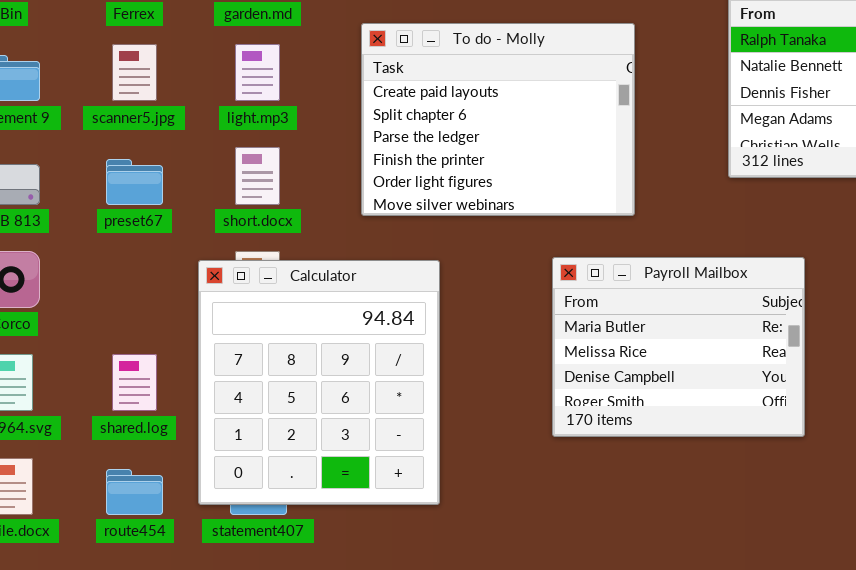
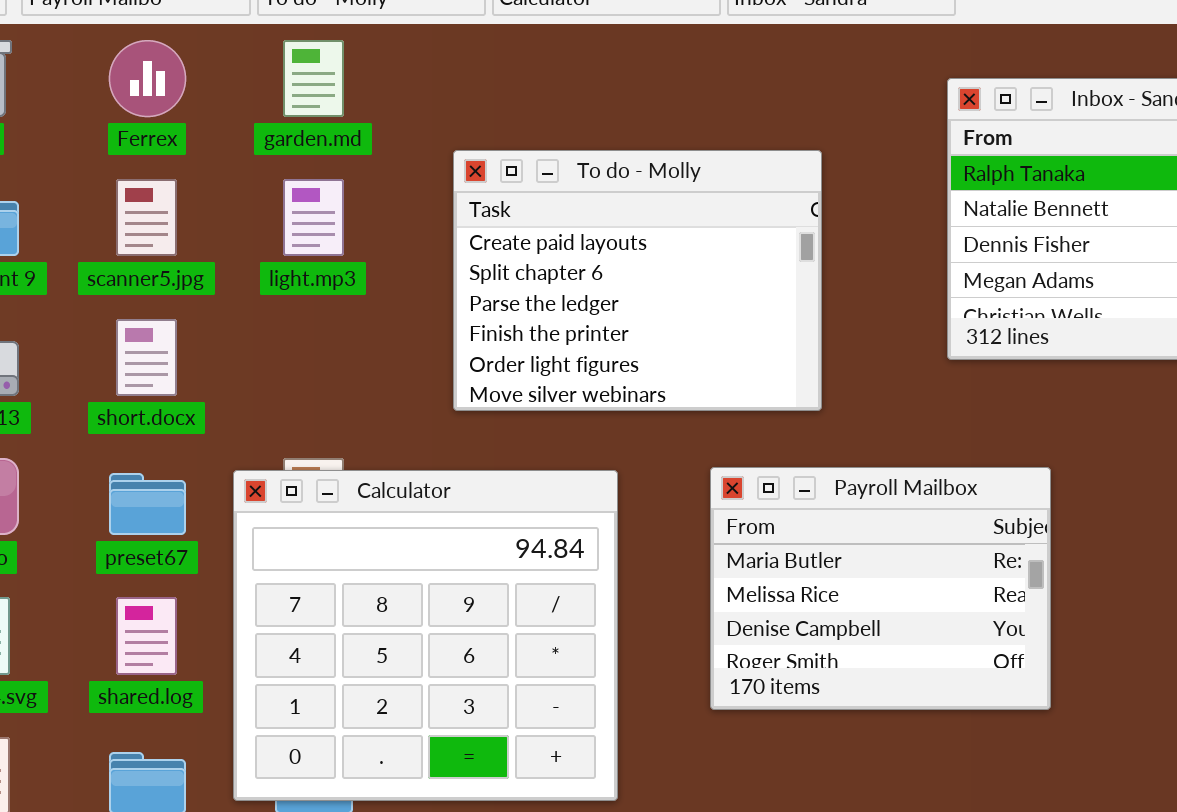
short.docx: [235,147,280,205] -> [116,319,177,396], moved
preset67: [106,159,163,205] -> [109,473,186,535], moved
Calculator: [198,260,440,505] -> [233,470,618,801], resized

